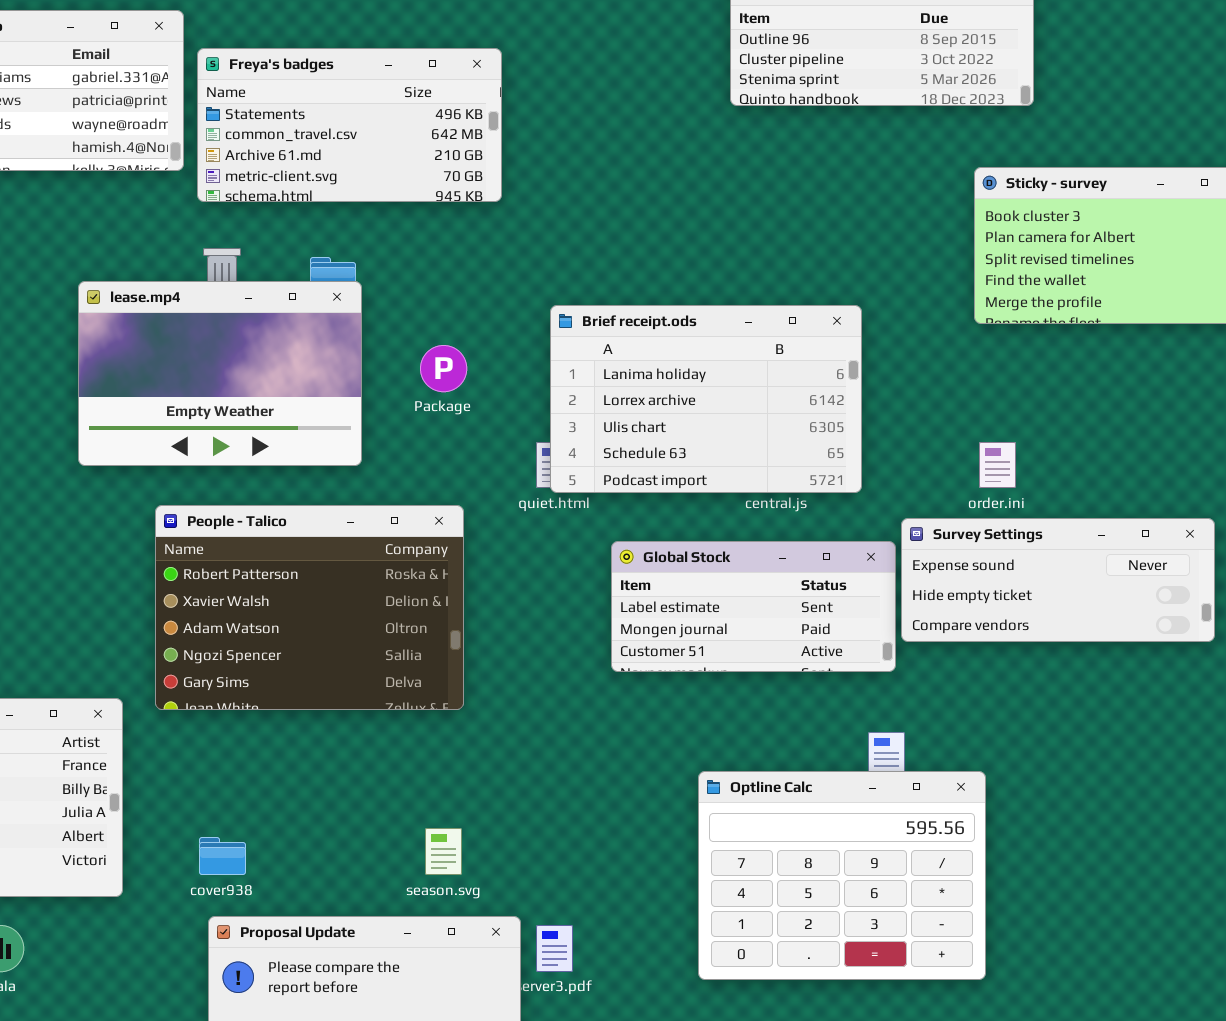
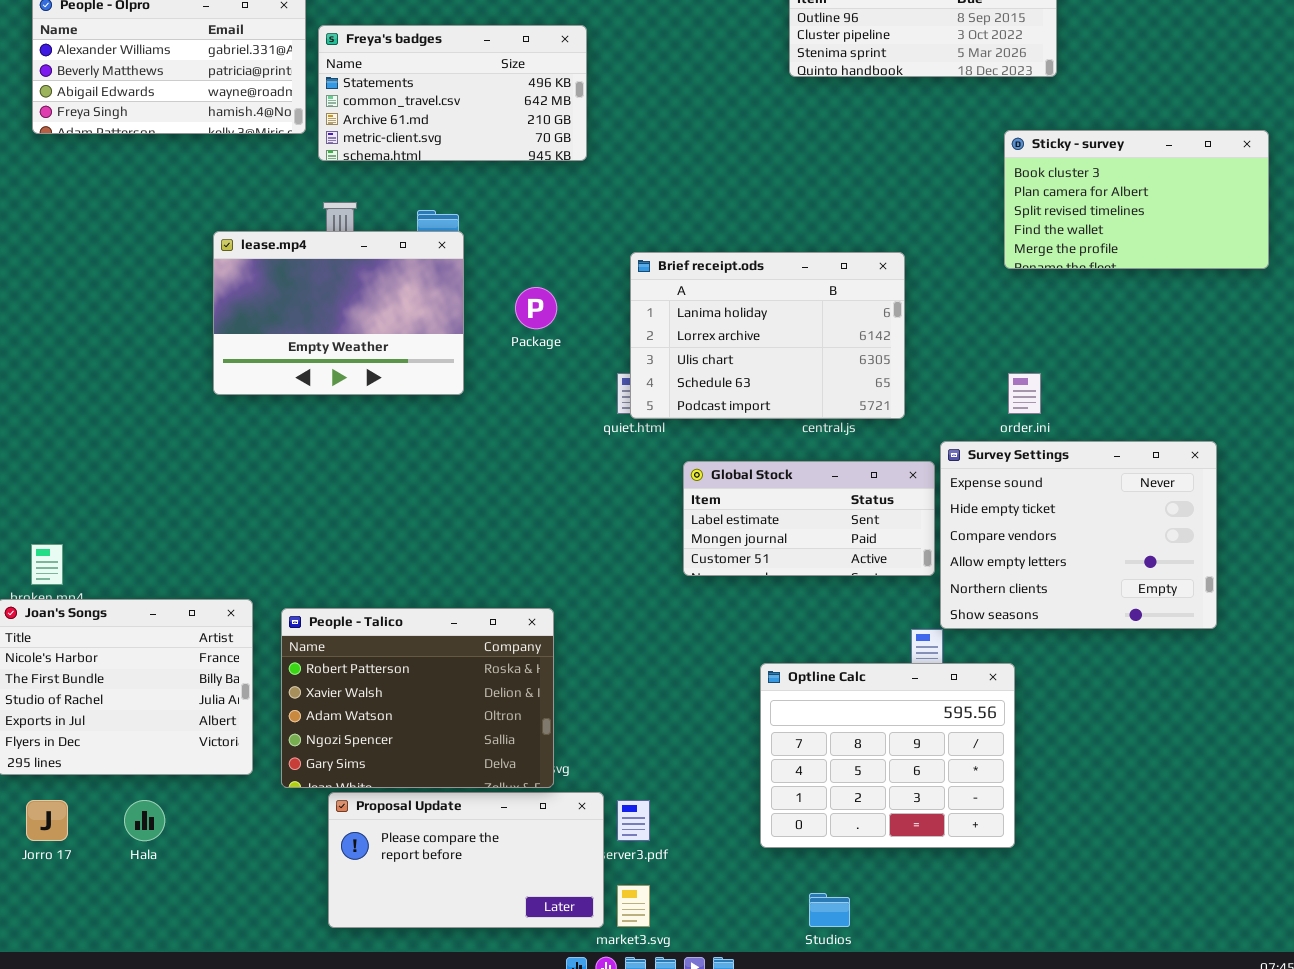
People - Talico: [155,505,464,710] -> [281,608,554,788], moved
Survey Settings: [901,518,1215,642] -> [940,441,1217,629], resized

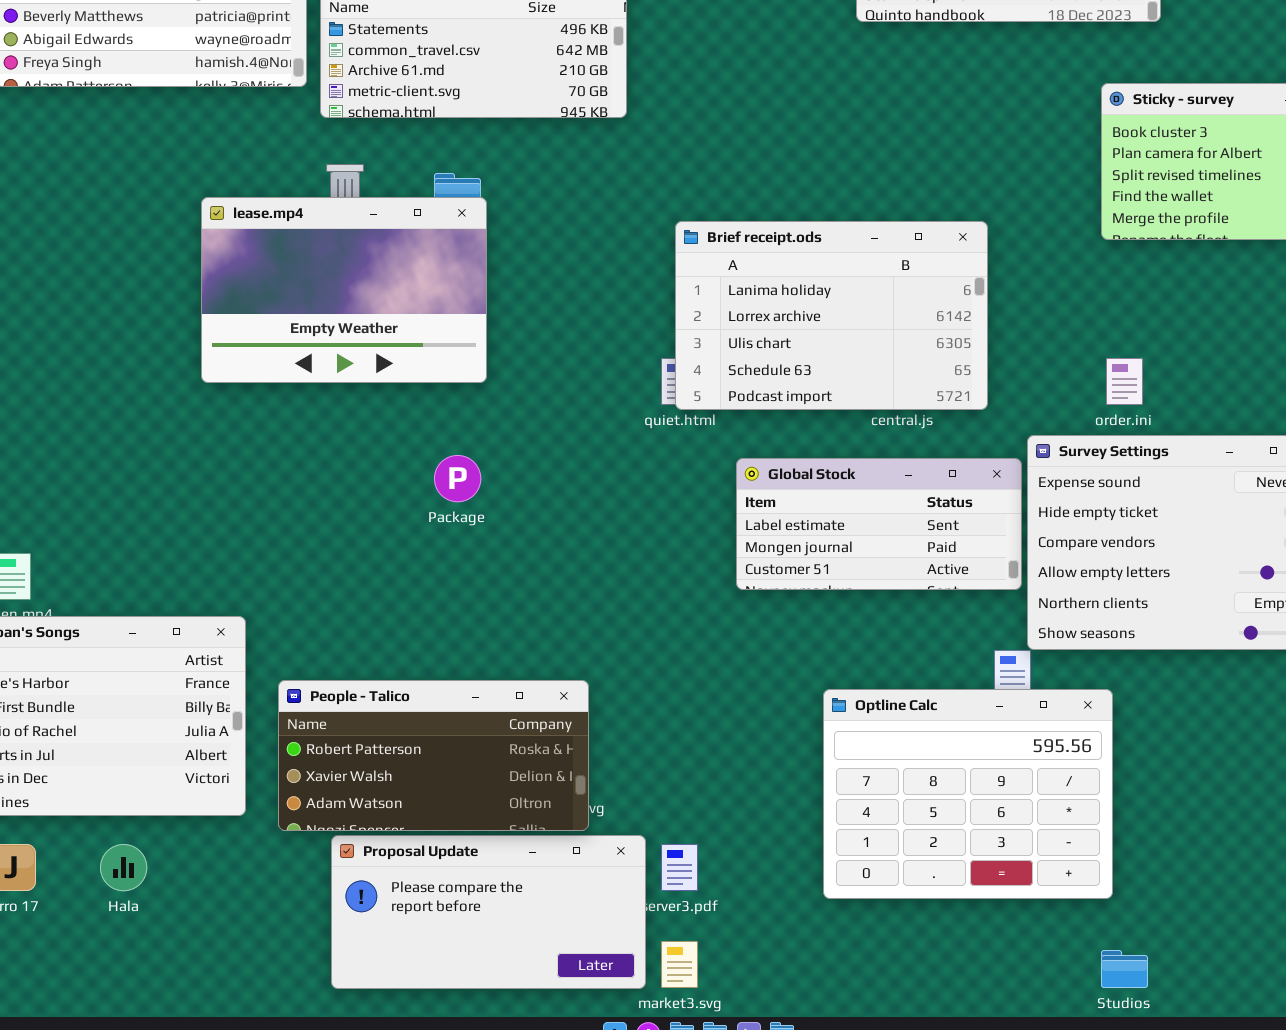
Package: [515,287,557,329] -> [434,455,481,502], moved
People - Talico: [281,608,554,788] -> [278,680,589,831], resized
Studios: [809,893,850,927] -> [1101,950,1148,988], moved

